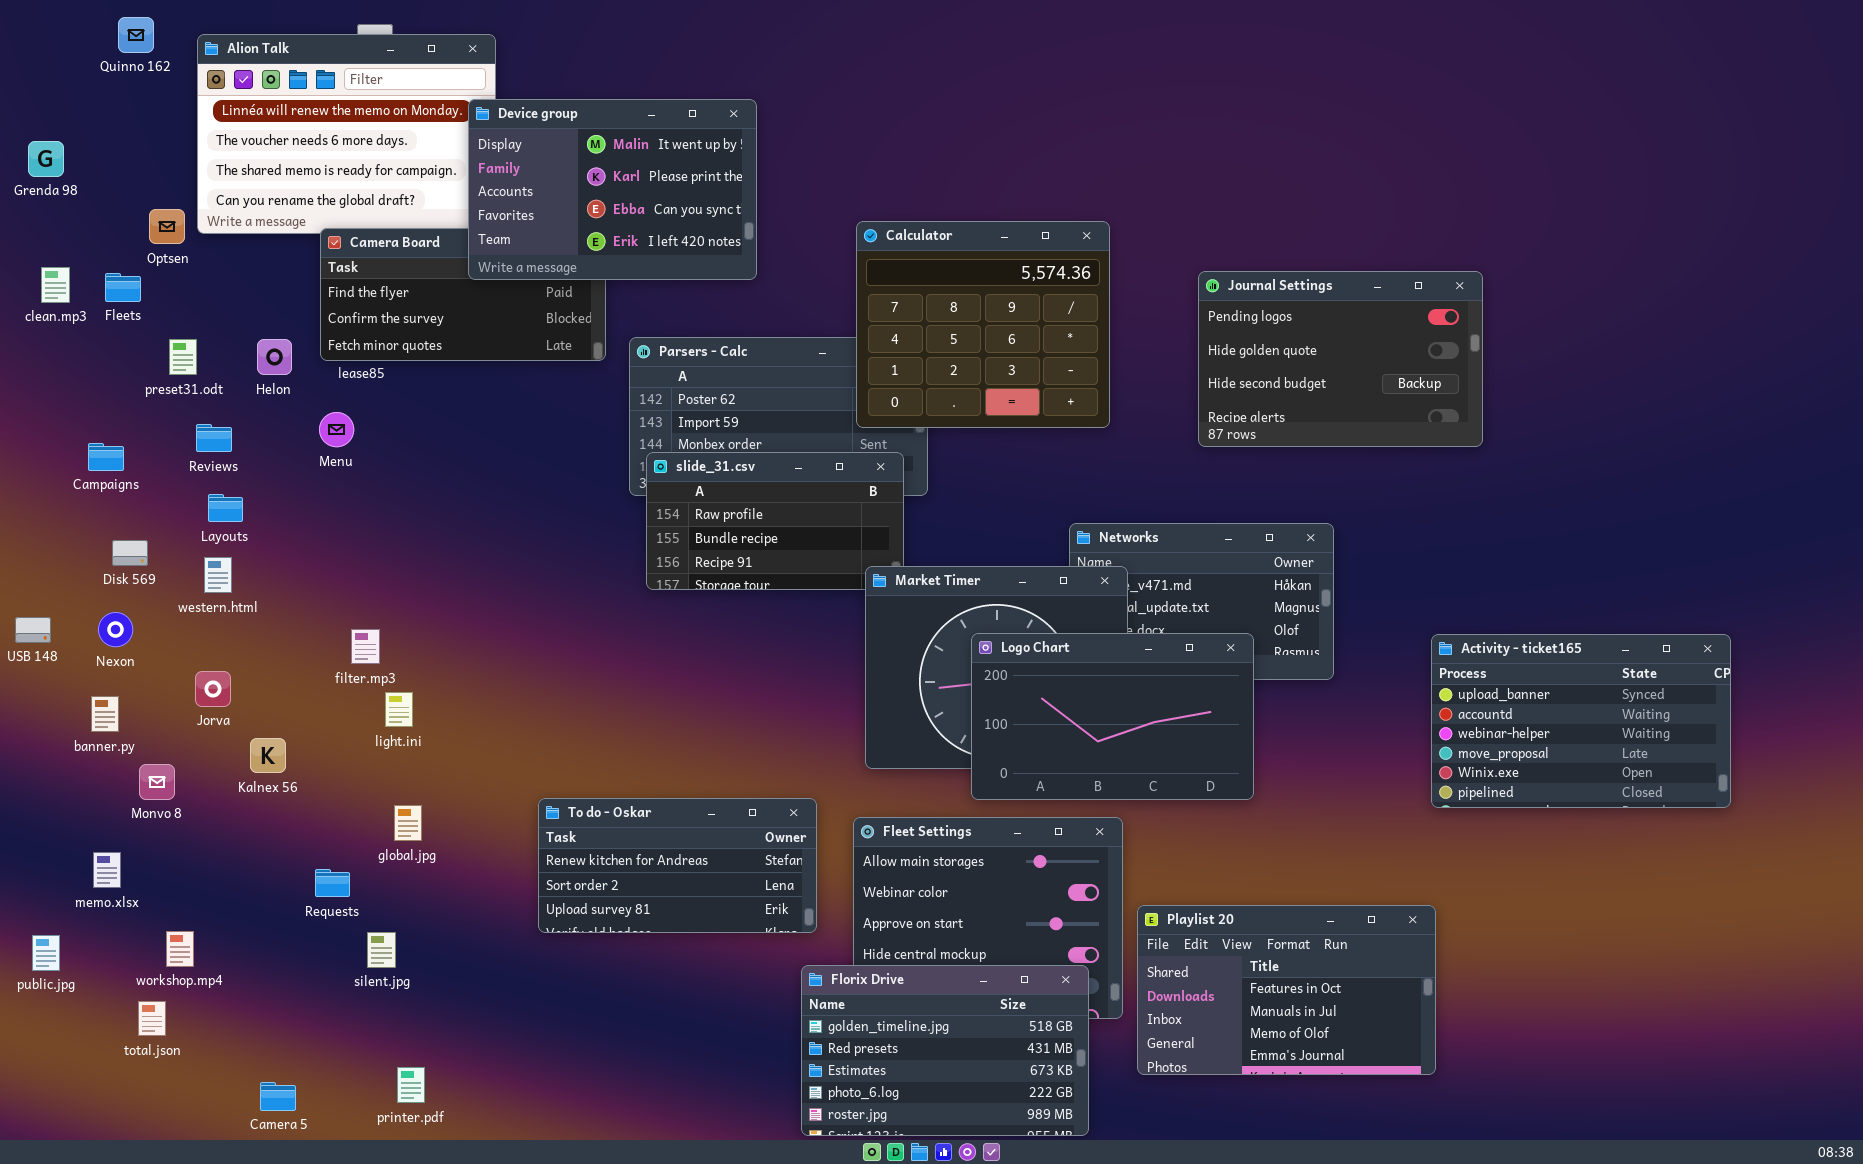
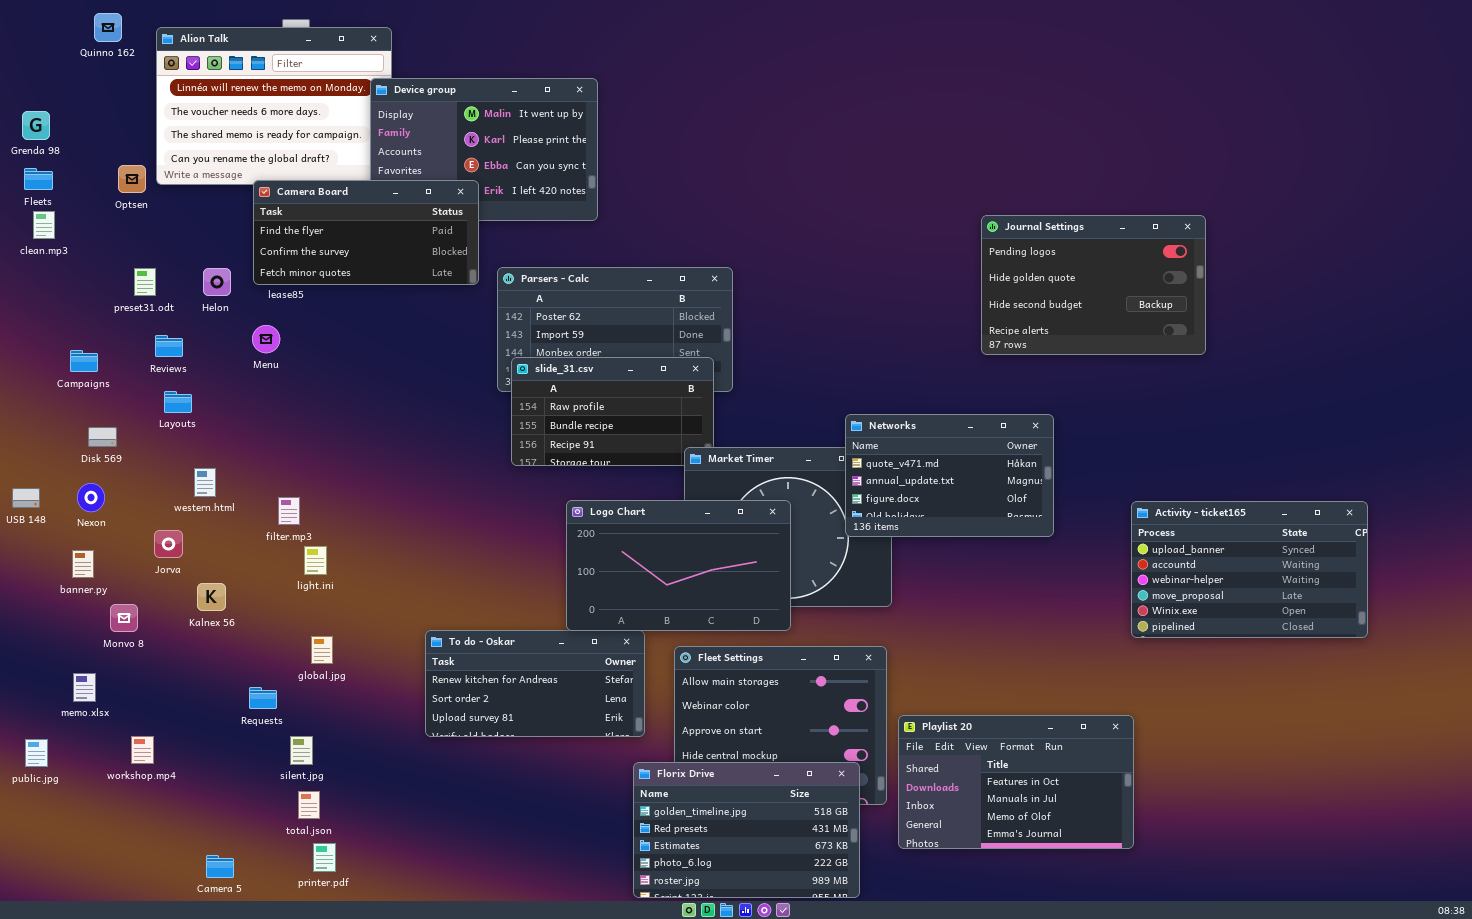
Calculator: [856,221,1110,428] -> none, closed
Camera Board: [320,228,606,361] -> [253,180,479,285], raised
Journal Settings: [1198,271,1483,447] -> [981,215,1206,355], moved
Fleets: [105,273,141,302] -> [24,168,53,190], moved
Networks: [1069,523,1334,680] -> [845,414,1054,537], raised
western.html: [204,557,232,593] -> [194,468,216,497], moved
Logo Chart: [971,633,1254,800] -> [566,500,791,631], moved
total.json: [138,1001,166,1036] -> [298,791,320,819], moved

